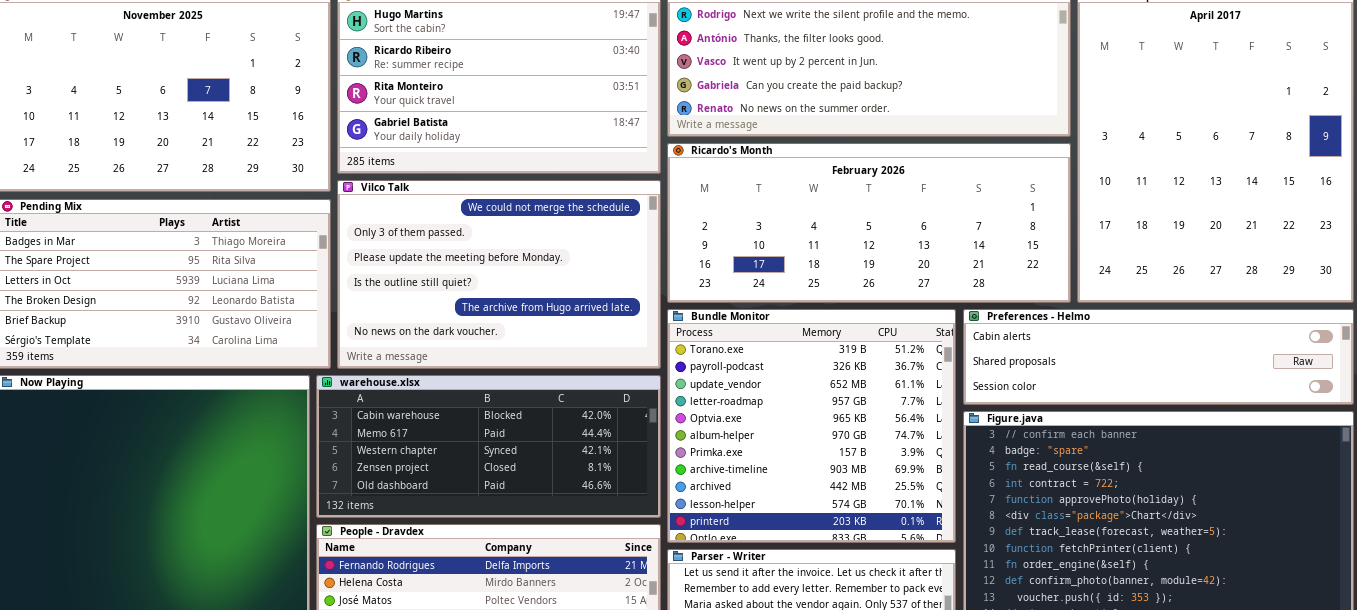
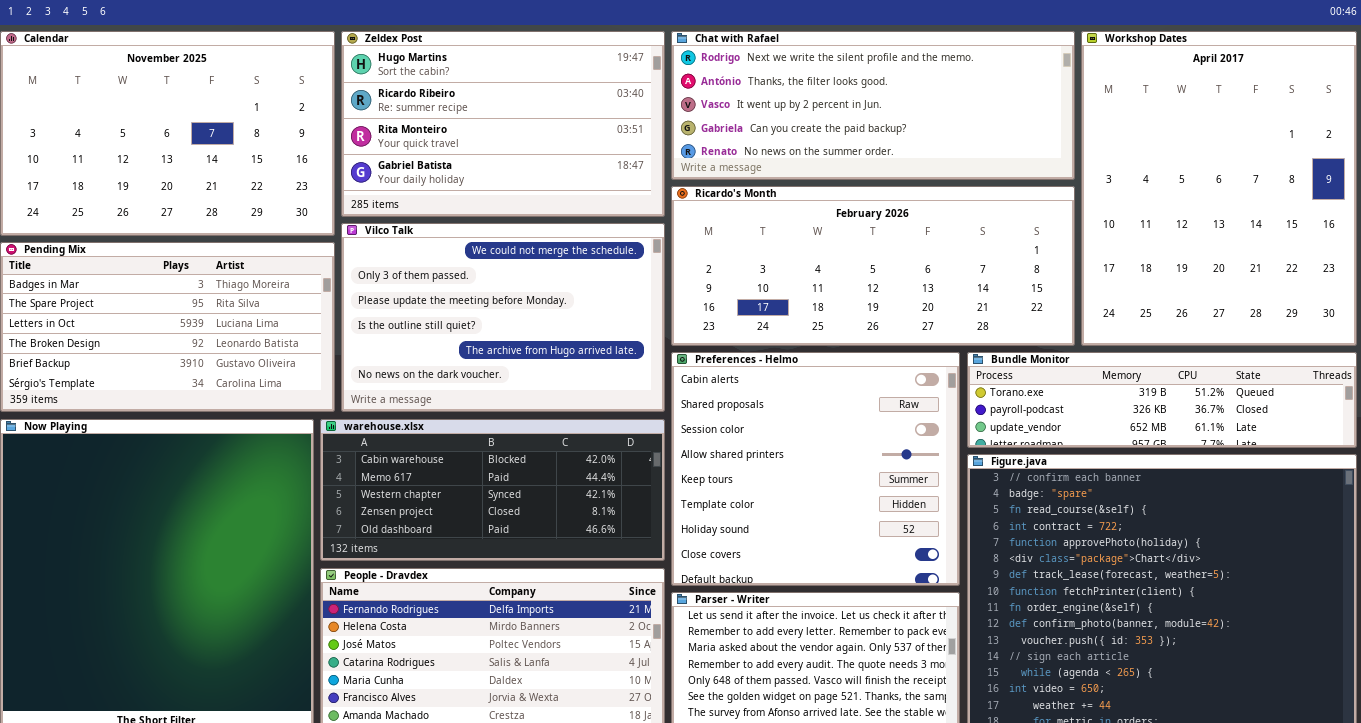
Bundle Monitor: [667,309,956,543] -> [967,352,1357,448], moved, resized
Preferences - Helmo: [963,309,1354,405] -> [671,352,960,586], moved, resized

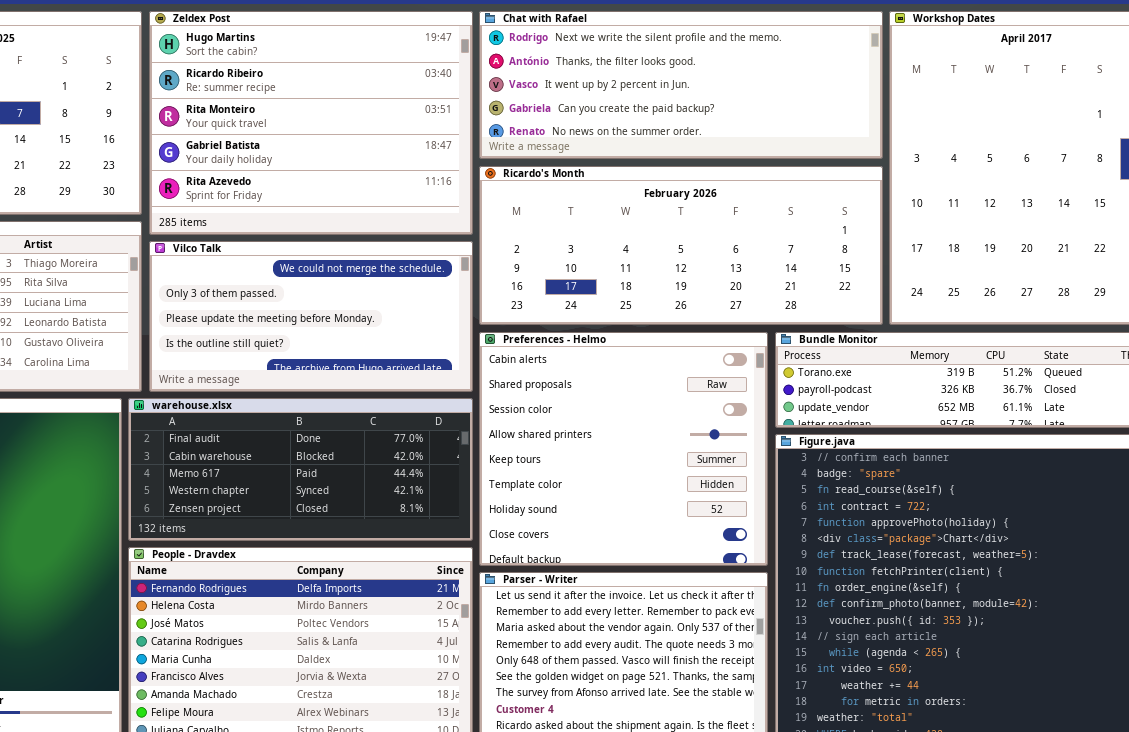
Zeldex Post: [341,31,665,217] -> [149,11,473,235], resized
Vilco Talk: [341,223,665,412] -> [149,241,473,392], resized
warehouse.xlsx: [320,419,665,561] -> [128,398,473,541], scrolled up 1 row

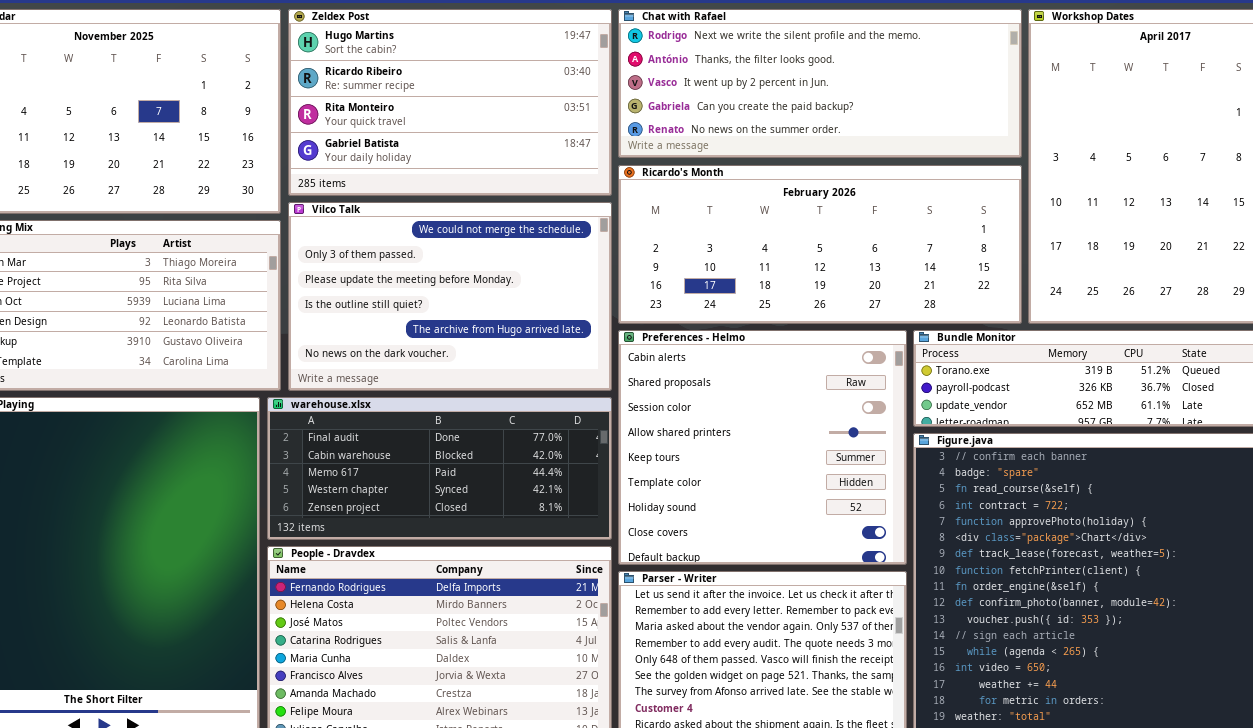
Zeldex Post: [149,11,473,235] -> [288,9,612,196], resized
Vilco Talk: [149,241,473,392] -> [288,202,612,391], resized

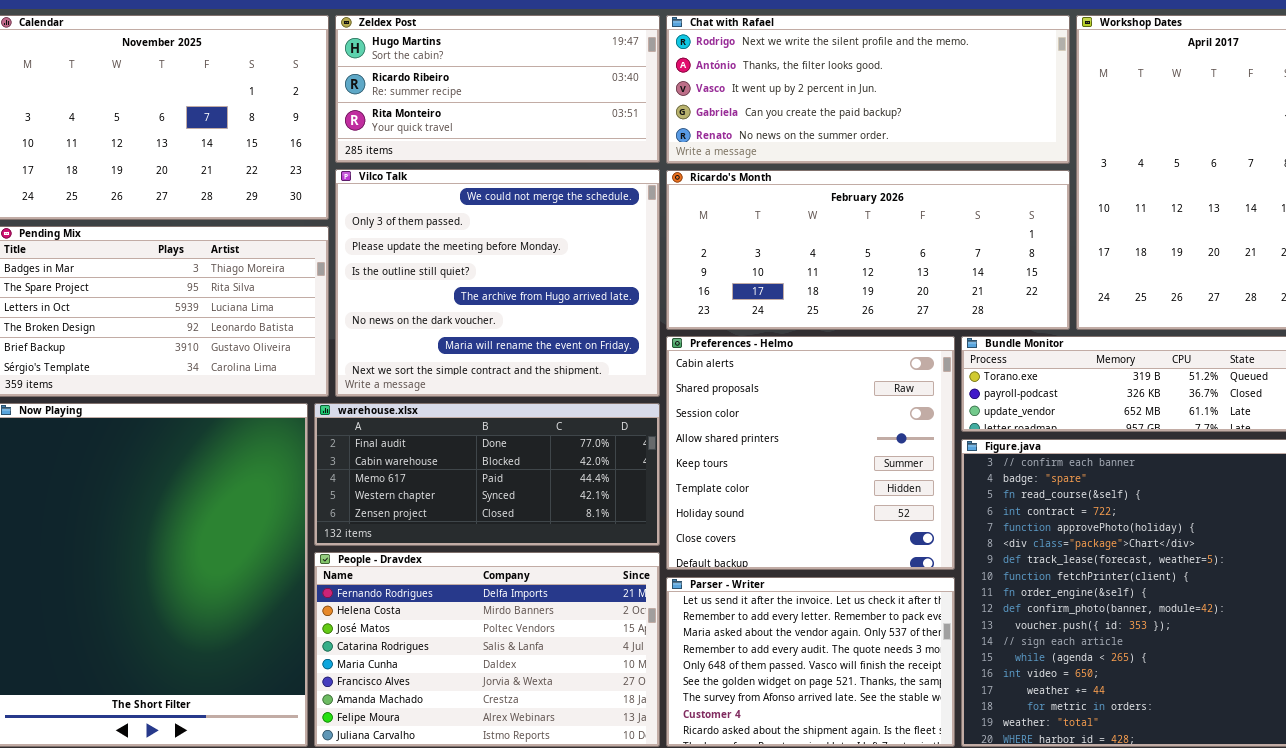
Zeldex Post: [288,9,612,196] -> [335,15,660,163], resized
Vilco Talk: [288,202,612,391] -> [335,169,660,397], resized

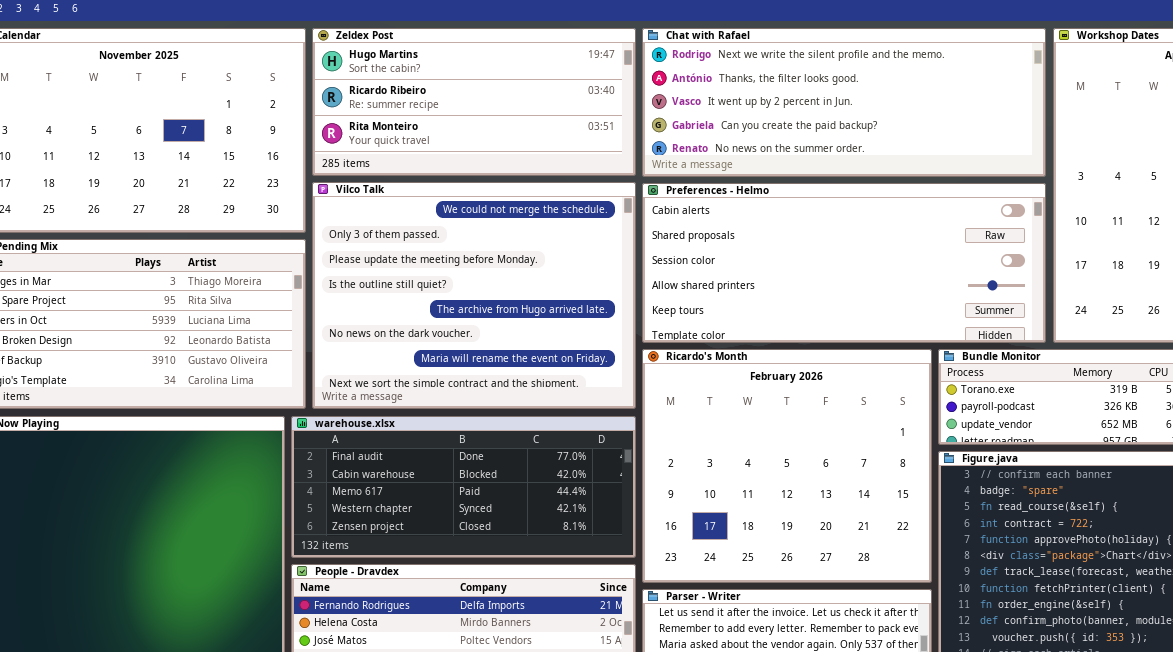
Ricardo's Month: [666,170,1070,330] -> [642,349,932,583], moved, resized
Preferences - Helmo: [666,336,955,570] -> [642,183,1046,343], moved, resized

